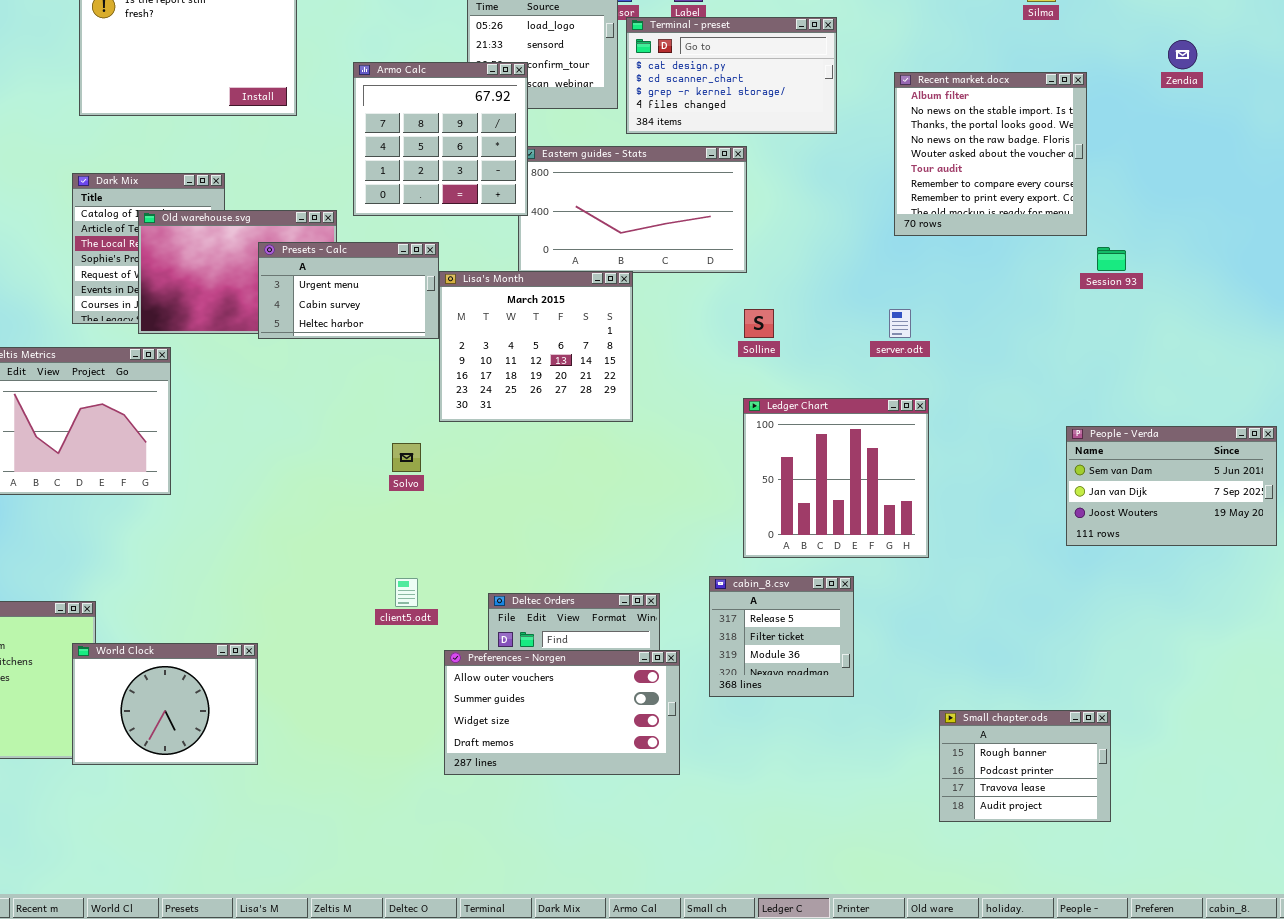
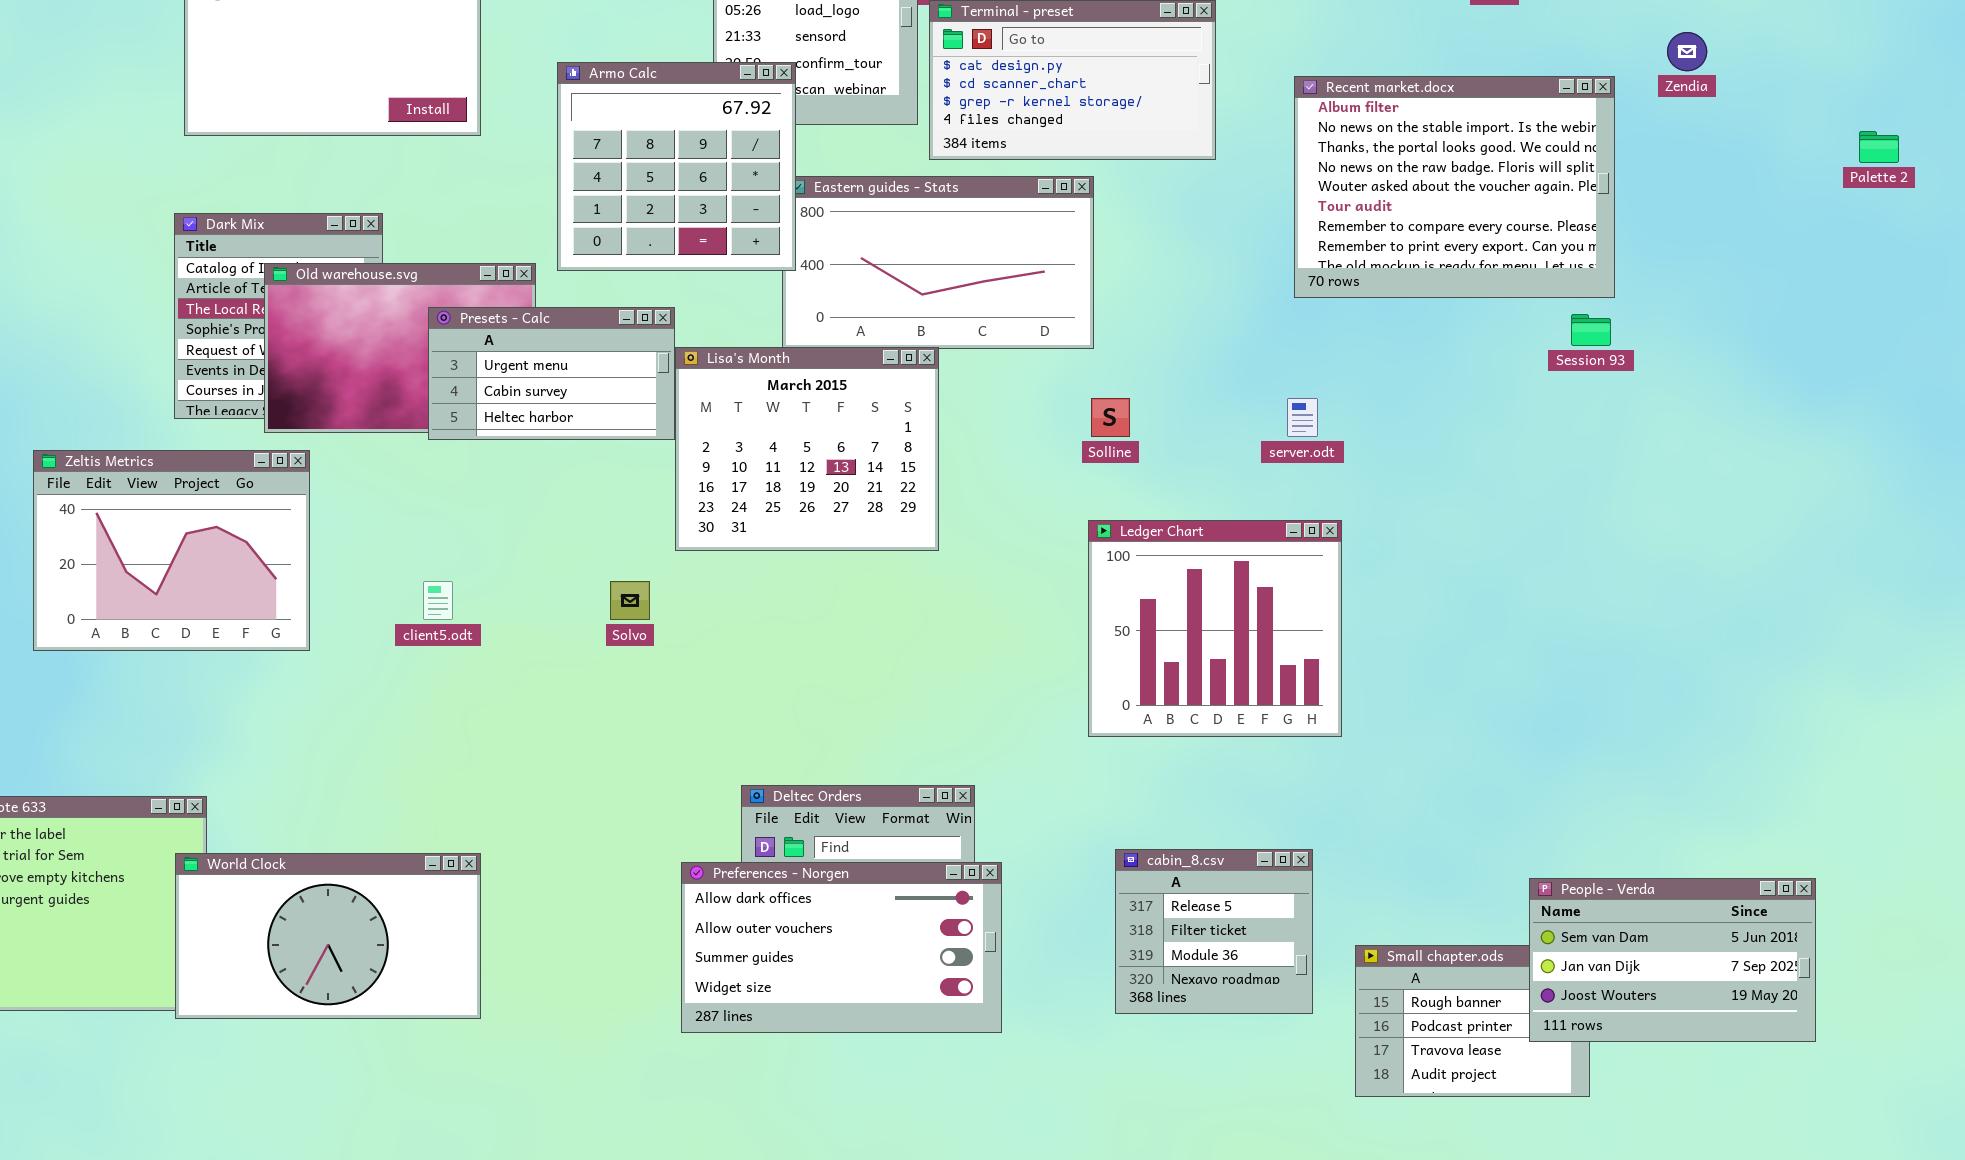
Recent market.docx: [894,72,1087,236] -> [1294,76,1615,298], resized
People - Verda: [1066,426,1277,546] -> [1529,878,1816,1042], moved
cabin_8.csv: [709,576,854,697] -> [1115,849,1313,1014], moved
client5.odt: [395,578,418,607] -> [423,581,453,620], moved
World Clock: [72,643,258,765] -> [175,853,481,1019], resized
Preferences - Norgen: [444,650,680,775] -> [681,862,1002,1033], scrolled up 1 row

